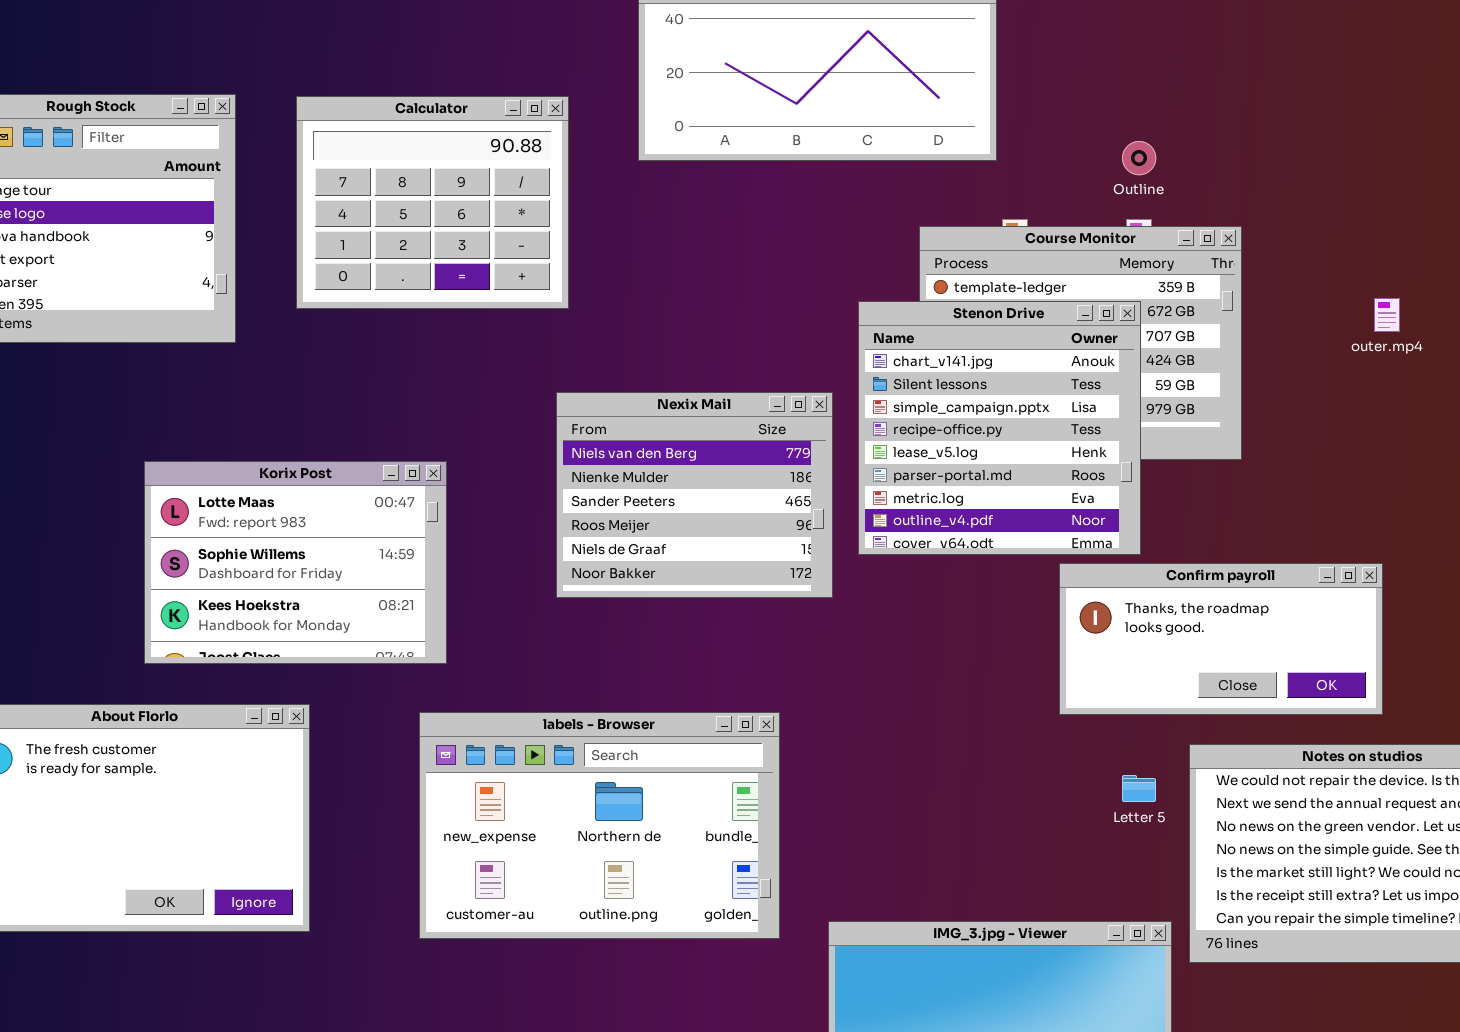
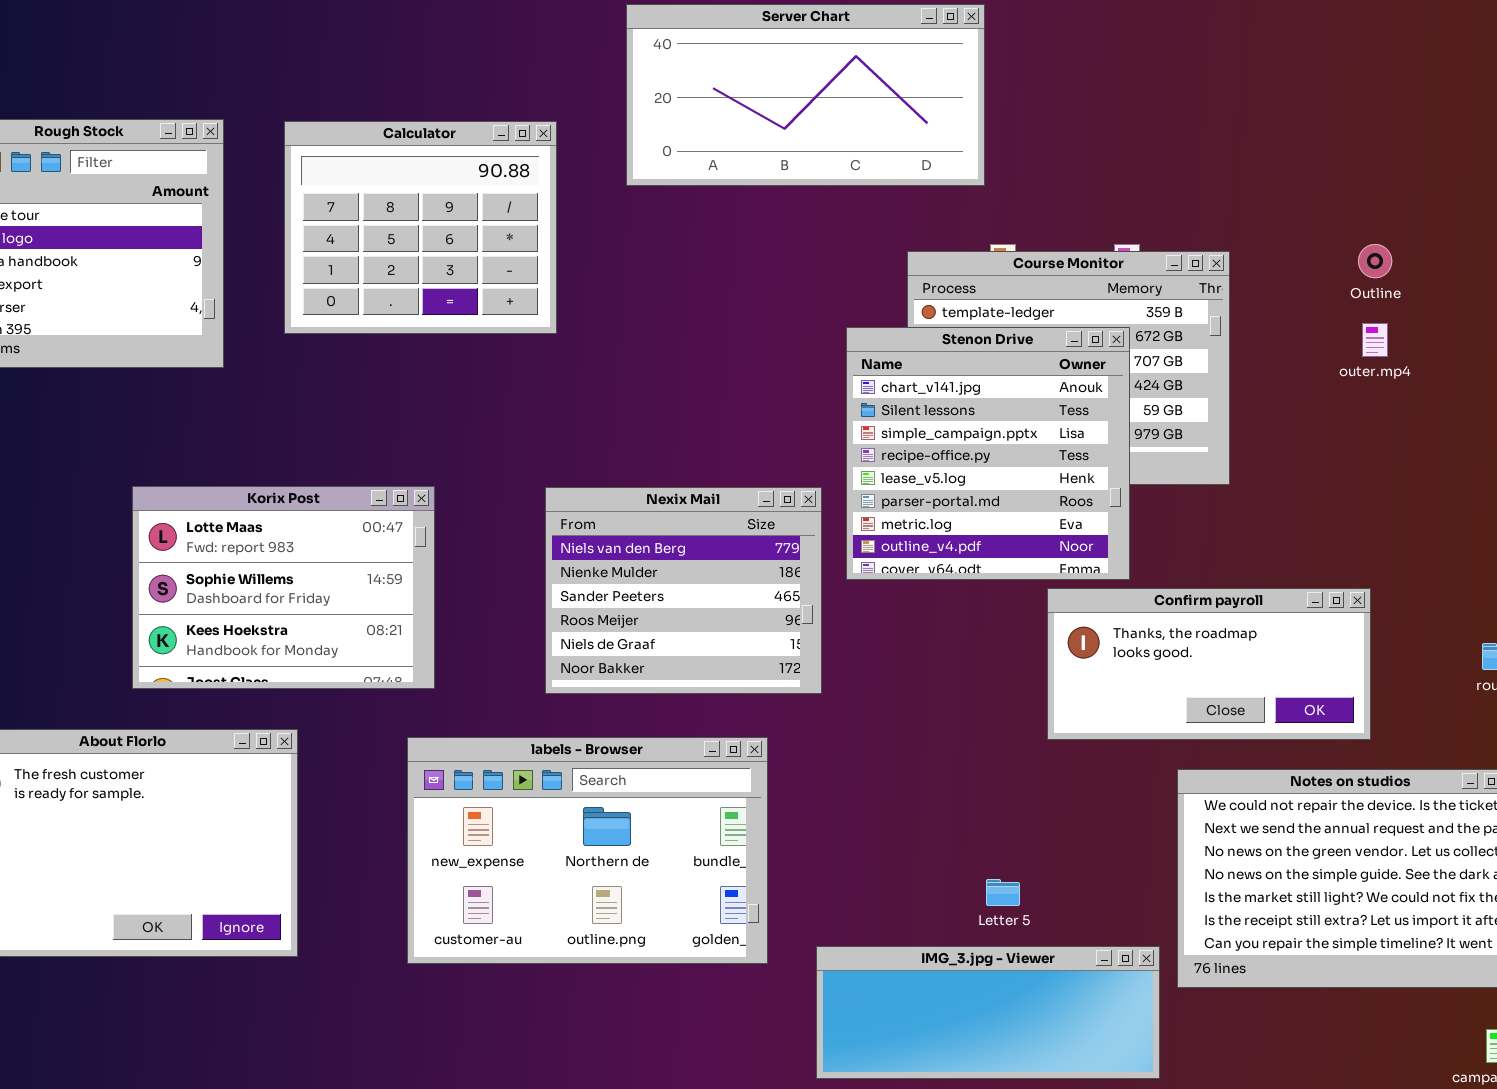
Outline: [1122,141,1156,175] -> [1358,244,1392,278], moved
Nexix Mail: [556,392,833,598] -> [545,487,822,694], moved
Letter 5: [1122,775,1156,802] -> [986,879,1020,906], moved

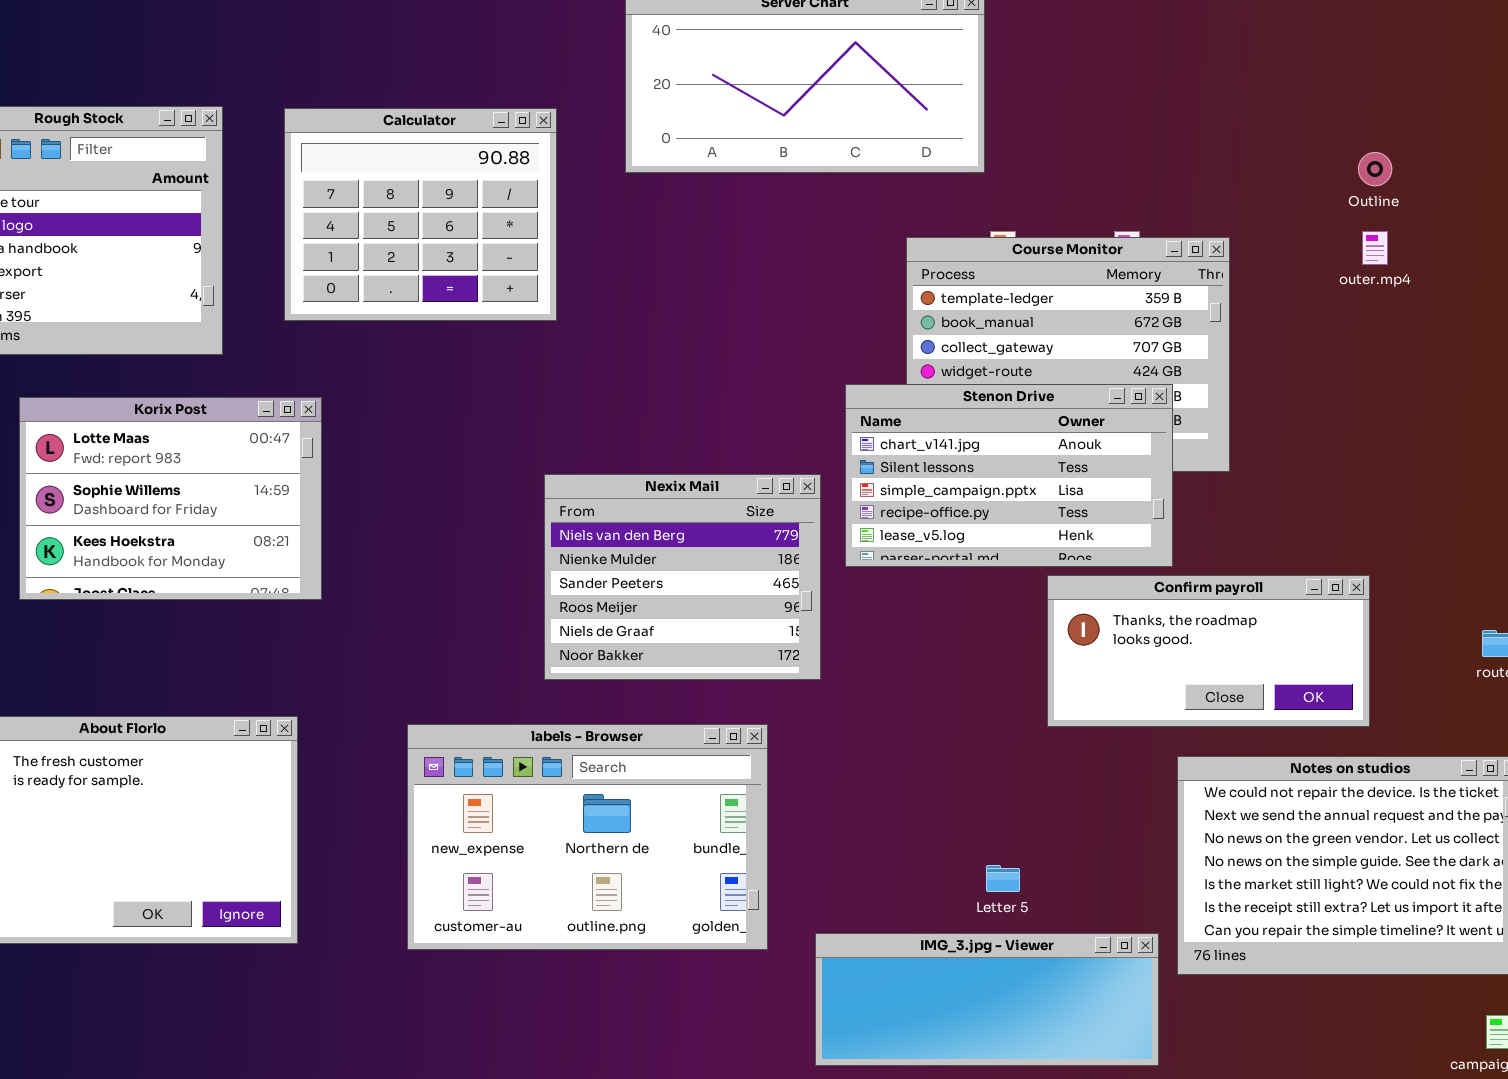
Outline: [1358,244,1392,278] -> [1358,152,1392,186], moved
outer.mp4: [1362,323,1388,357] -> [1362,231,1388,265], moved
Stenon Drive: [846,327,1130,580] -> [845,384,1173,567], resized
Korix Post: [132,486,435,689] -> [19,397,322,600], moved

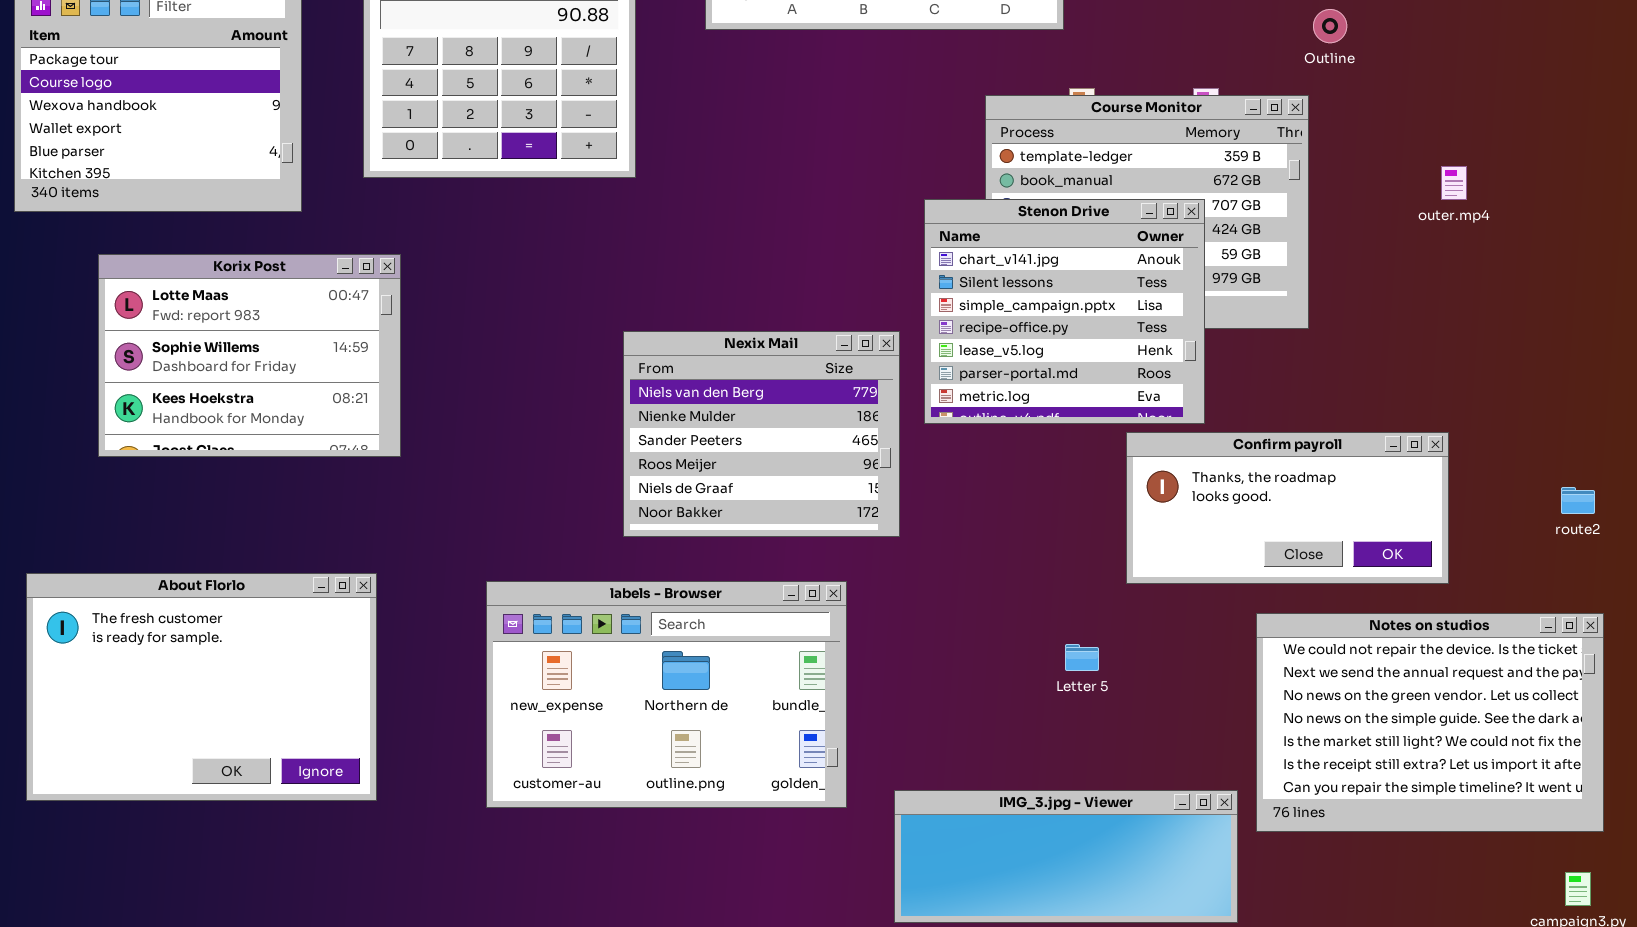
Outline: [1358,152,1392,186] -> [1313,9,1347,43], moved
outer.mp4: [1362,231,1388,265] -> [1441,166,1467,200], moved
Stenon Drive: [845,384,1173,567] -> [924,199,1205,424], resized
Letter 5: [986,865,1020,892] -> [1065,644,1099,671], moved

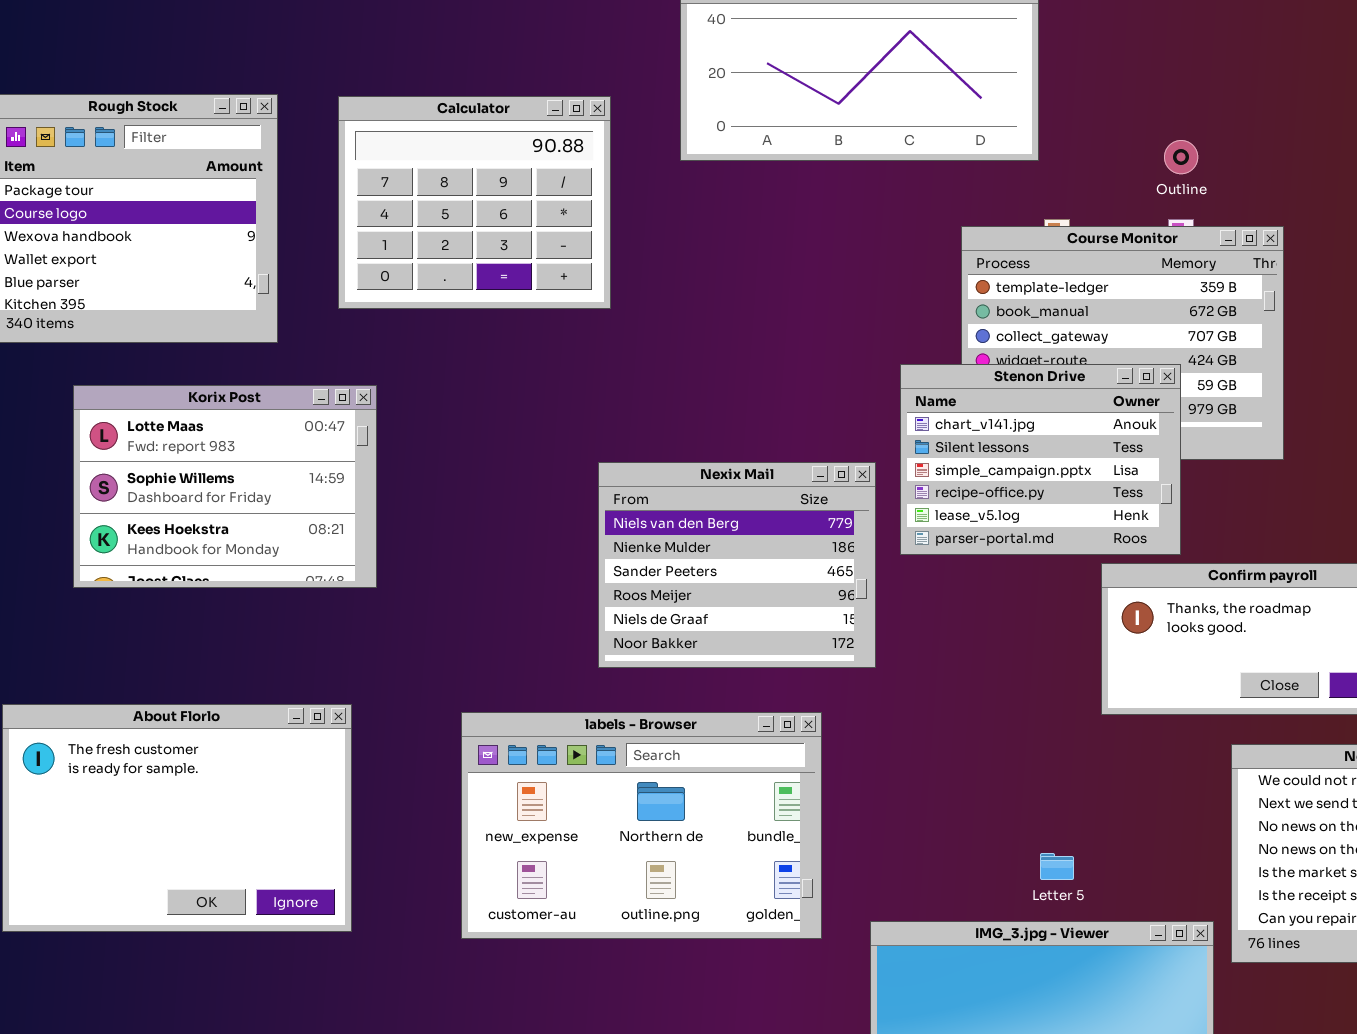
Outline: [1313,9,1347,43] -> [1164,140,1198,174], moved
Stenon Drive: [924,199,1205,424] -> [900,364,1181,555], resized
Letter 5: [1065,644,1099,671] -> [1040,853,1074,880], moved

